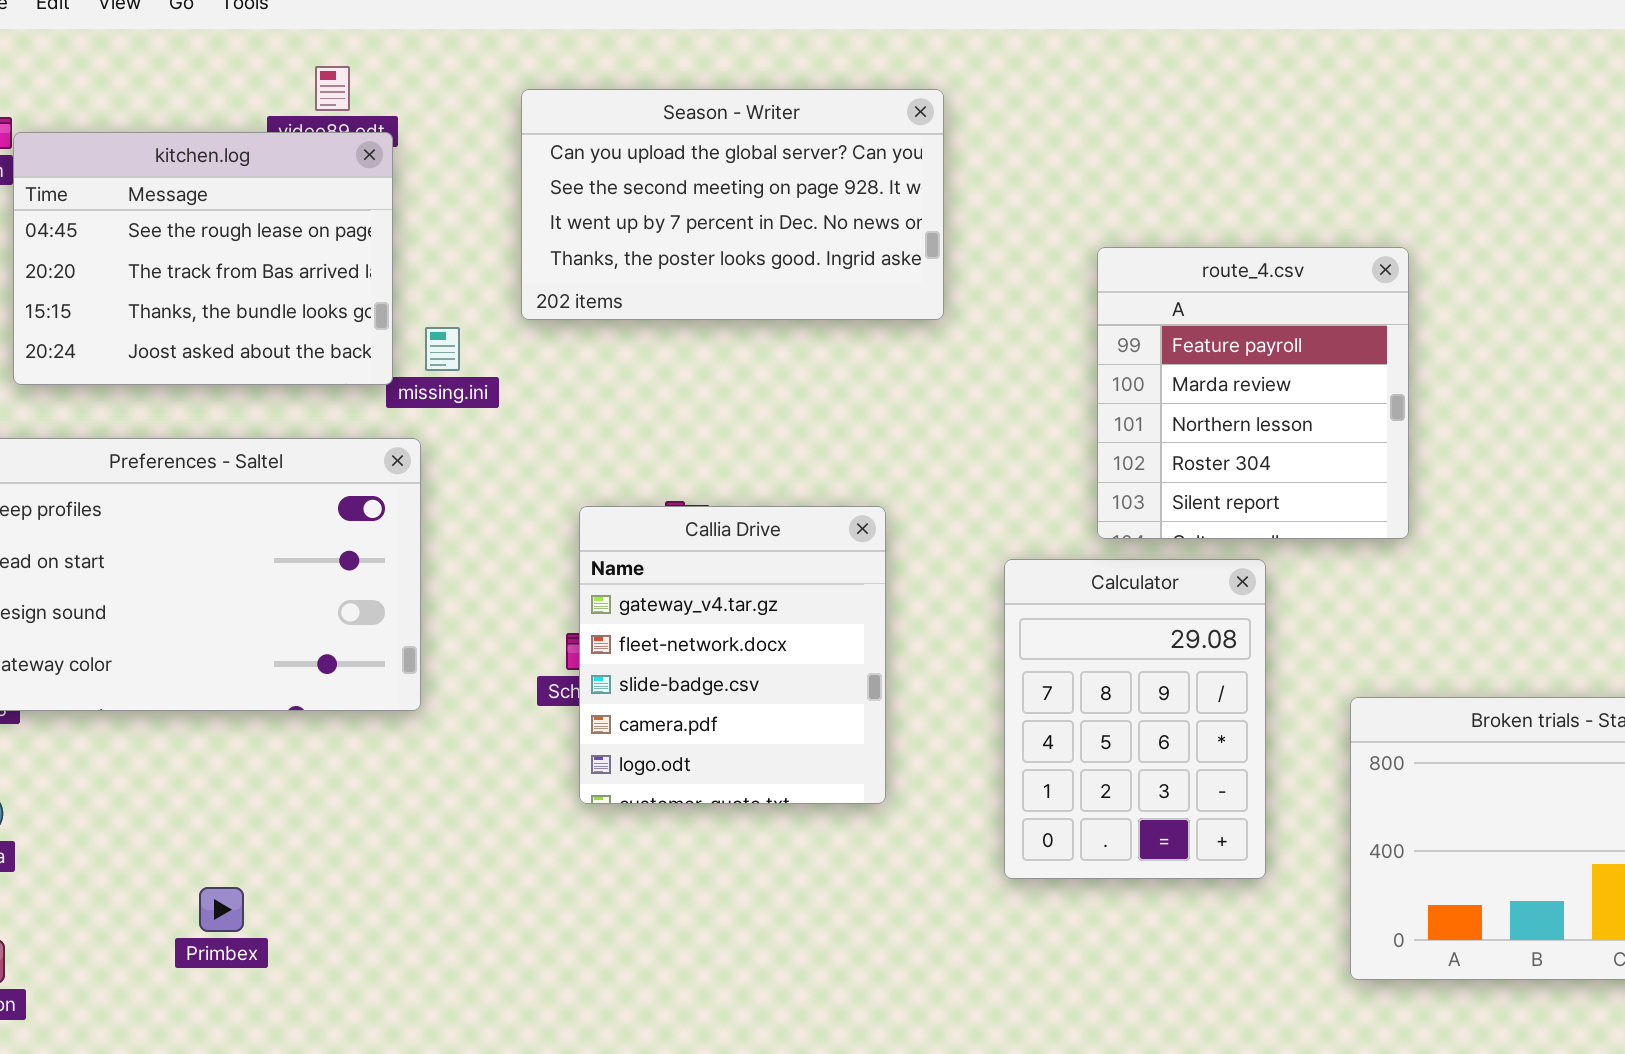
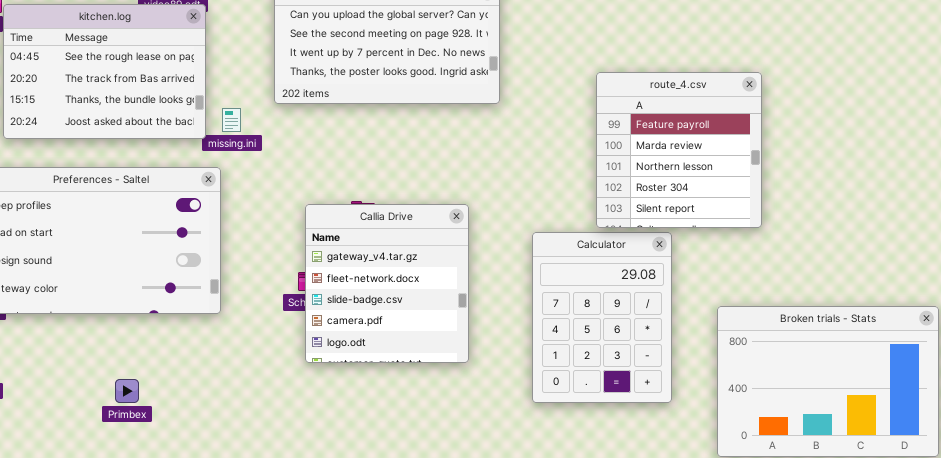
route_4.csv: [1097,247,1409,539] -> [596,72,762,228], moved
Primbex: [199,887,244,932] -> [115,379,139,403], moved

